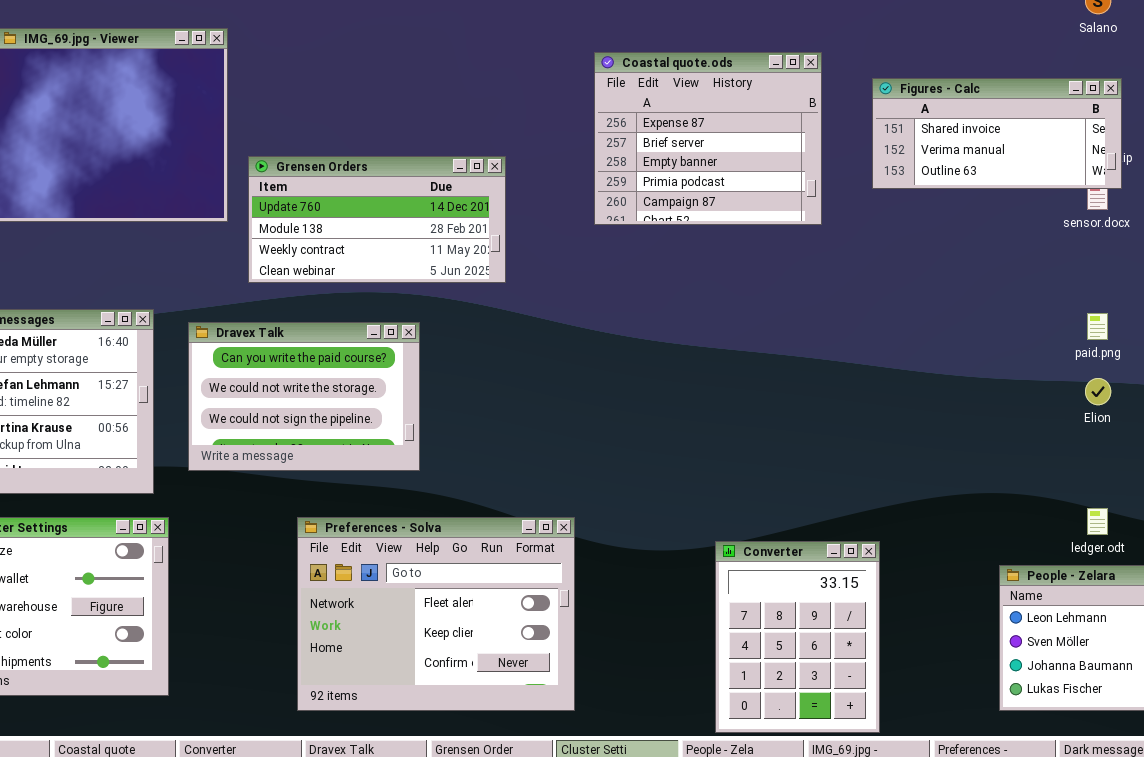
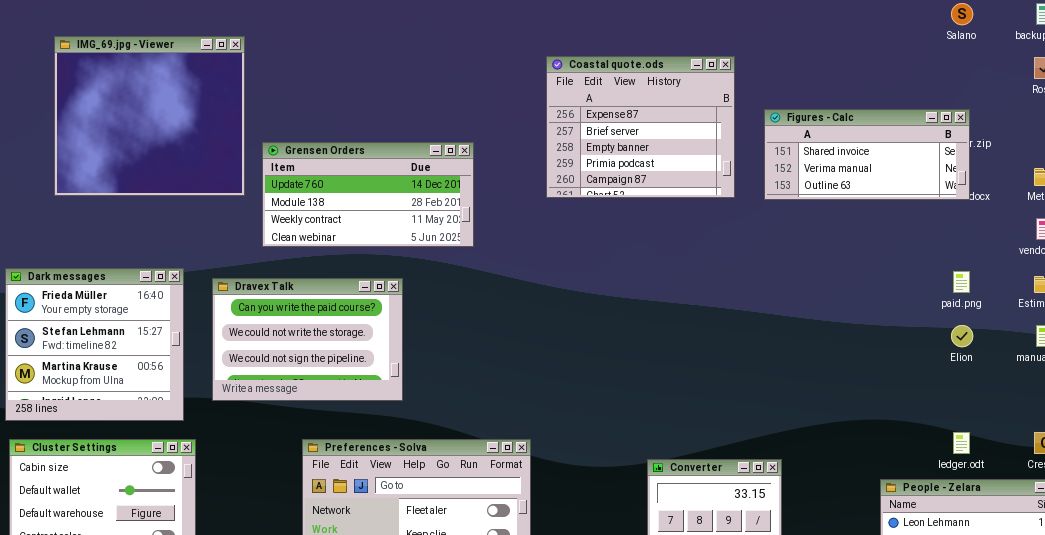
Figures - Calc: [872,78,1122,189] -> [764,109,970,200], moved

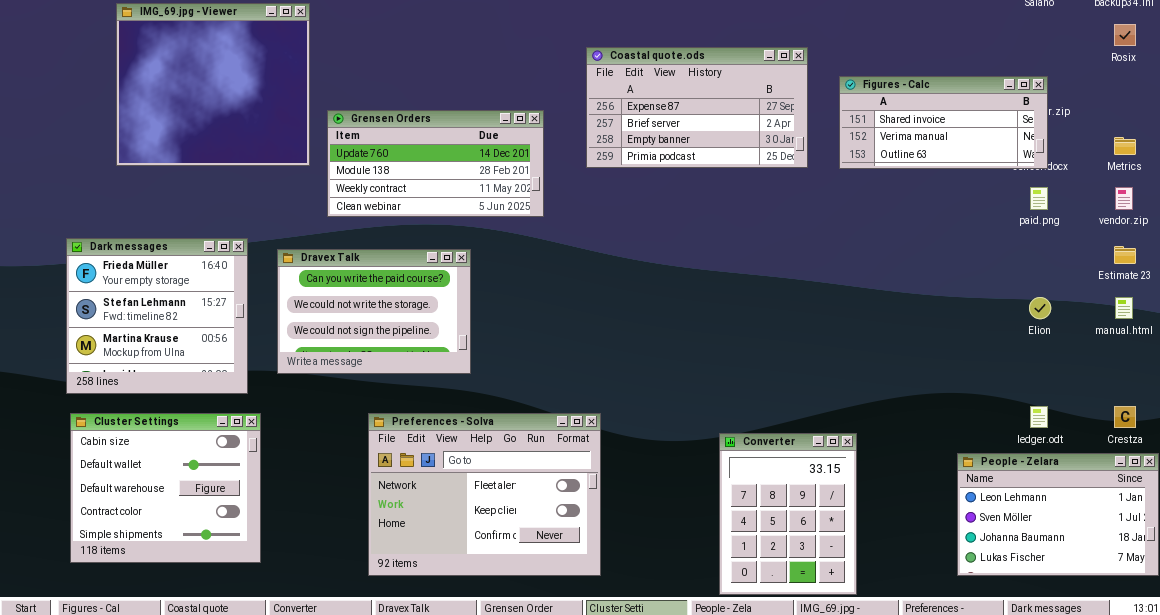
Coastal quote.ods: [546,56,735,198] -> [586,47,808,168], resized
paid.png: [953,271,970,293] -> [1030,187,1048,210], moved

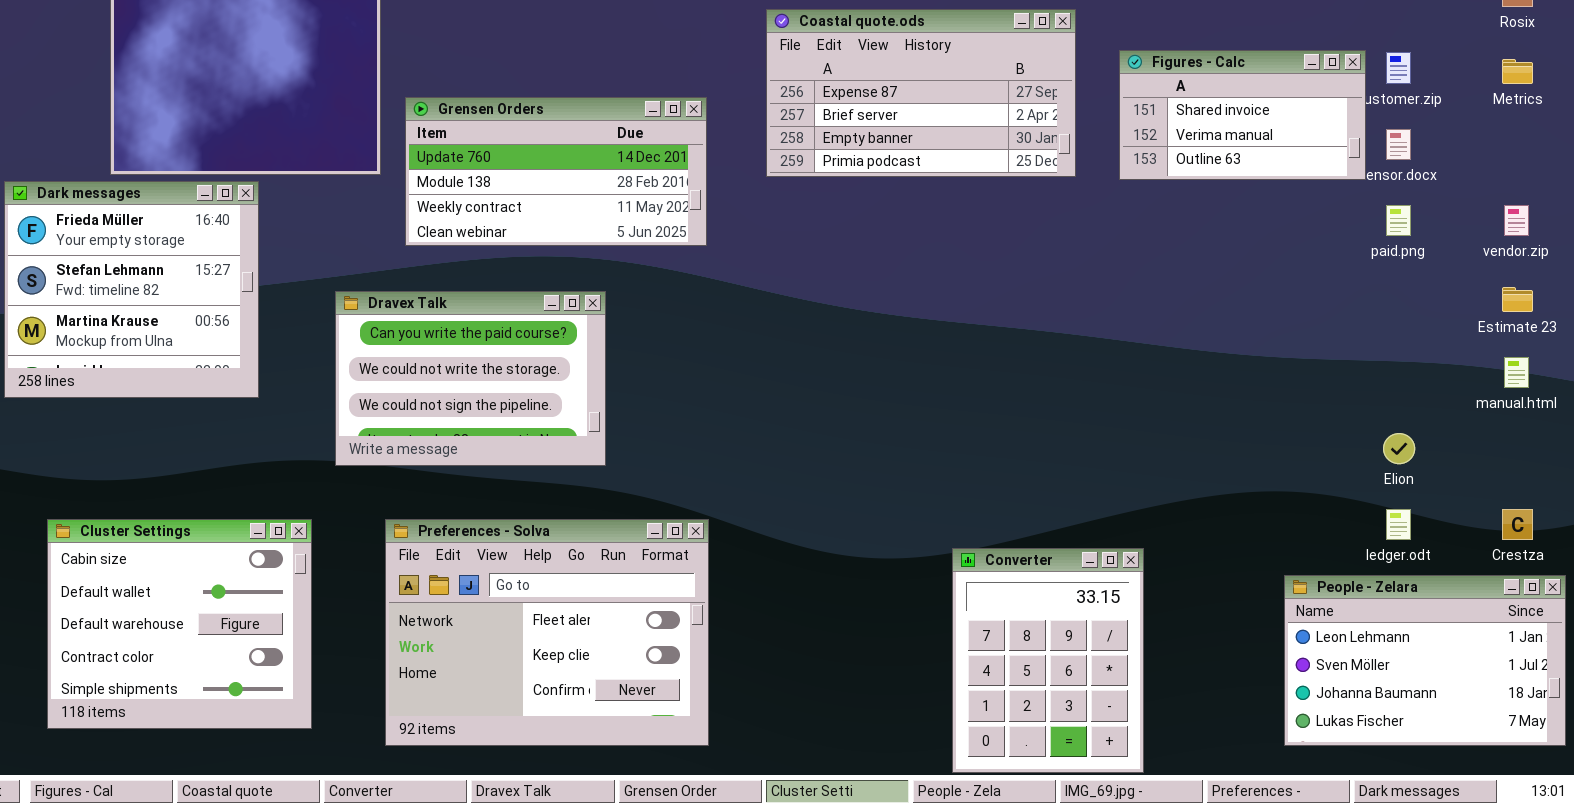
Figures - Calc: [839,76,1048,169] -> [1119,50,1366,180], resized
Metrics: [1114,137,1136,155] -> [1502,59,1533,84], moved
Dark messages: [66,238,248,394] -> [4,181,259,398], moved
Elion: [1029,297,1051,319] -> [1383,433,1415,464], moved
Preferences - Solva: [368,413,601,576] -> [385,519,709,746], moved

